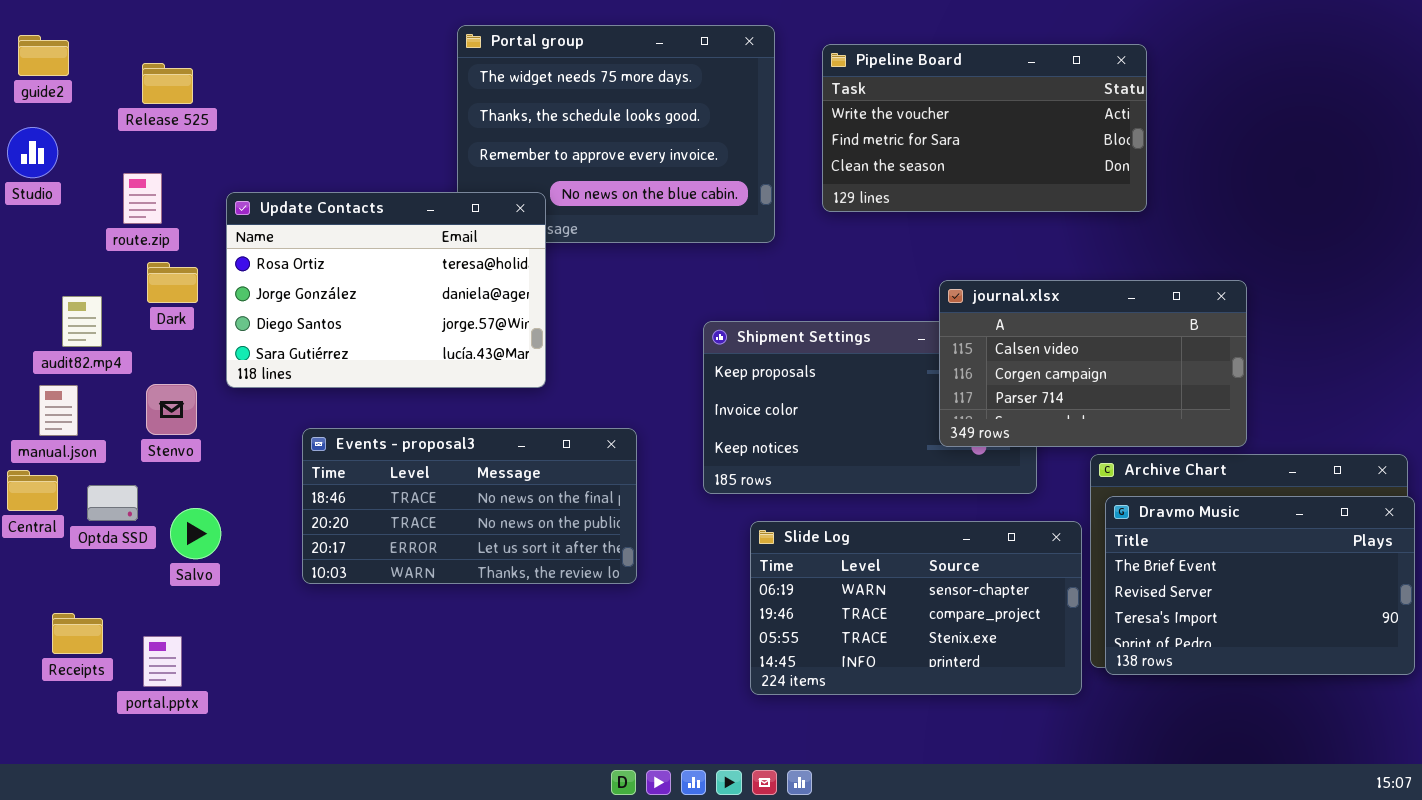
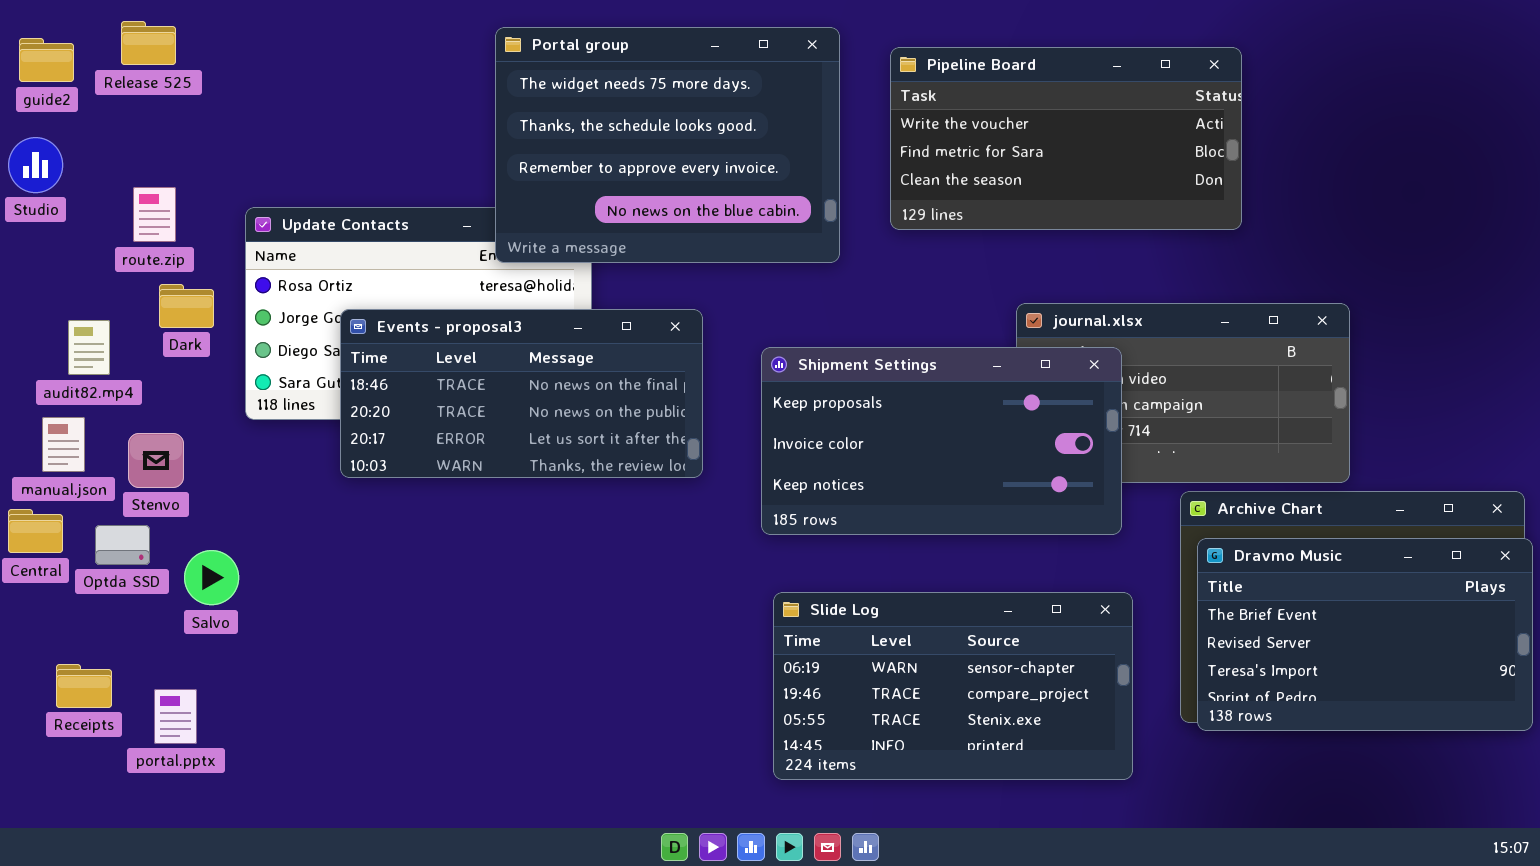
Portal group: [457,25,775,243] -> [495,27,840,263], raised
Release 525: [142,63,193,104] -> [121,21,176,65], moved
Shipment Settings: [703,321,1037,494] -> [761,347,1122,535], raised
Stenvo: [146,384,197,435] -> [128,433,184,488], moved
Events - proposal3: [302,428,637,584] -> [340,309,703,478], moved
Slide Log: [750,521,1082,695] -> [773,592,1133,780], moved

